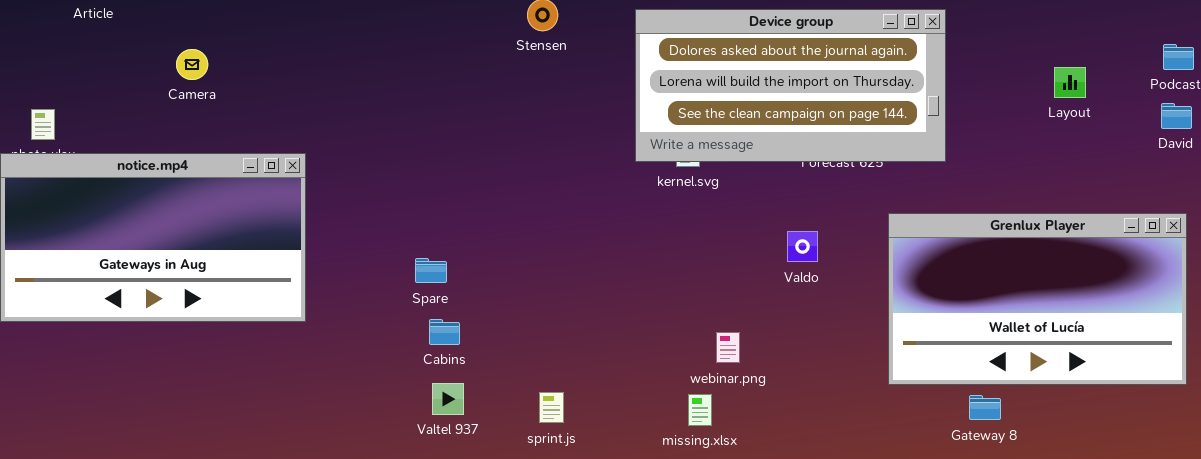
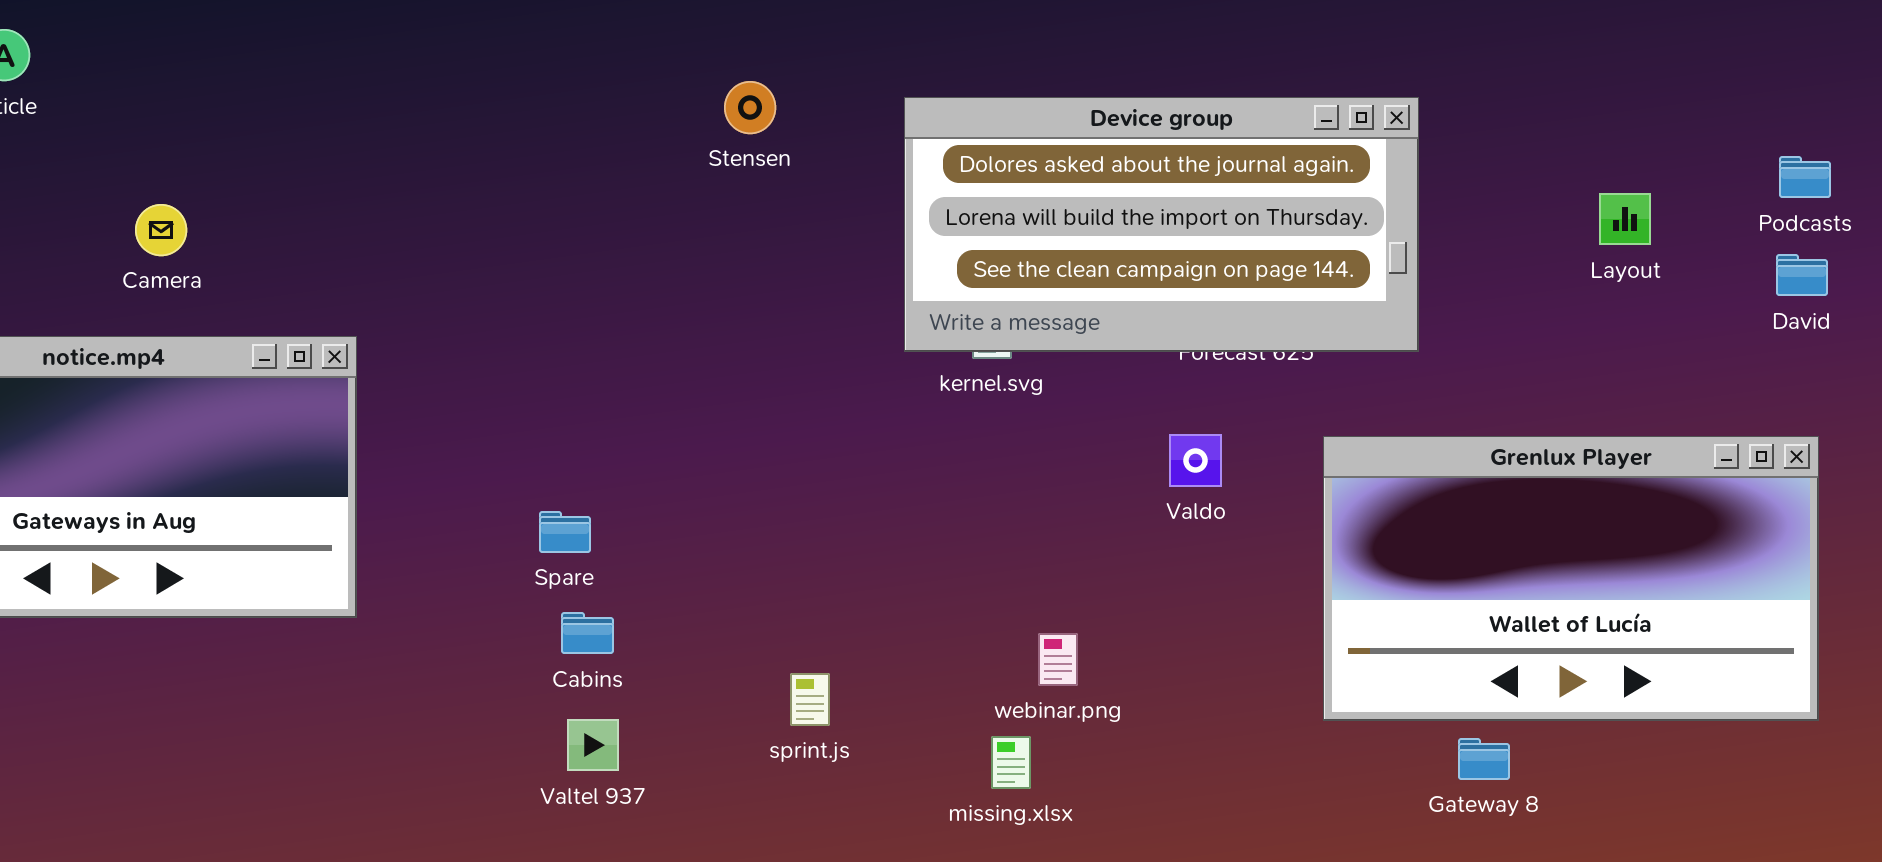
Camera: [176,49,208,80] -> [135,204,187,256], moved
Valdo: [787,231,818,262] -> [1169,434,1222,487], moved
sprint.js: [539,392,564,423] -> [790,673,830,726], moved

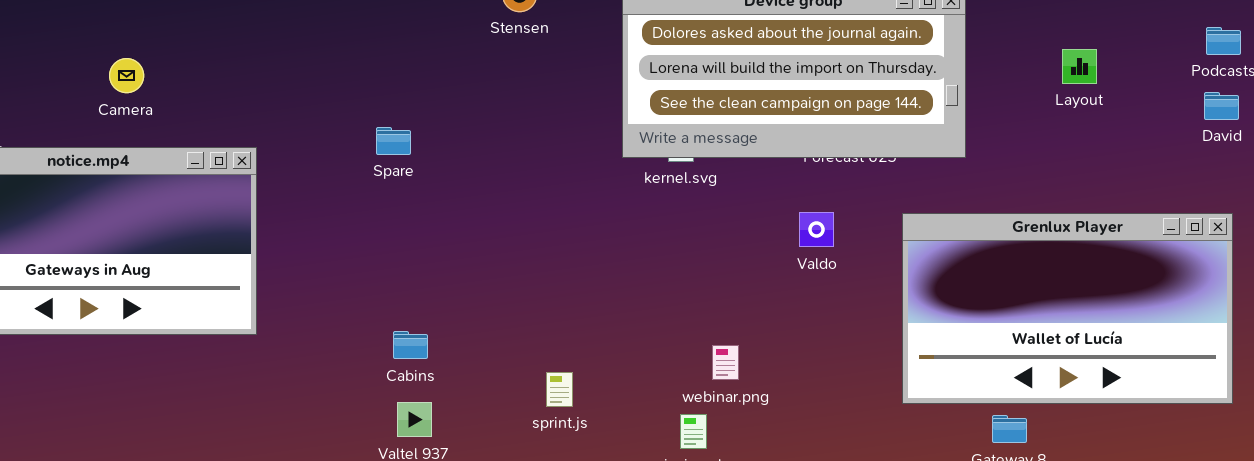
Layout: [1599,193,1651,245] -> [1062,49,1097,84], moved
Spare: [539,511,591,553] -> [376,127,411,155], moved

